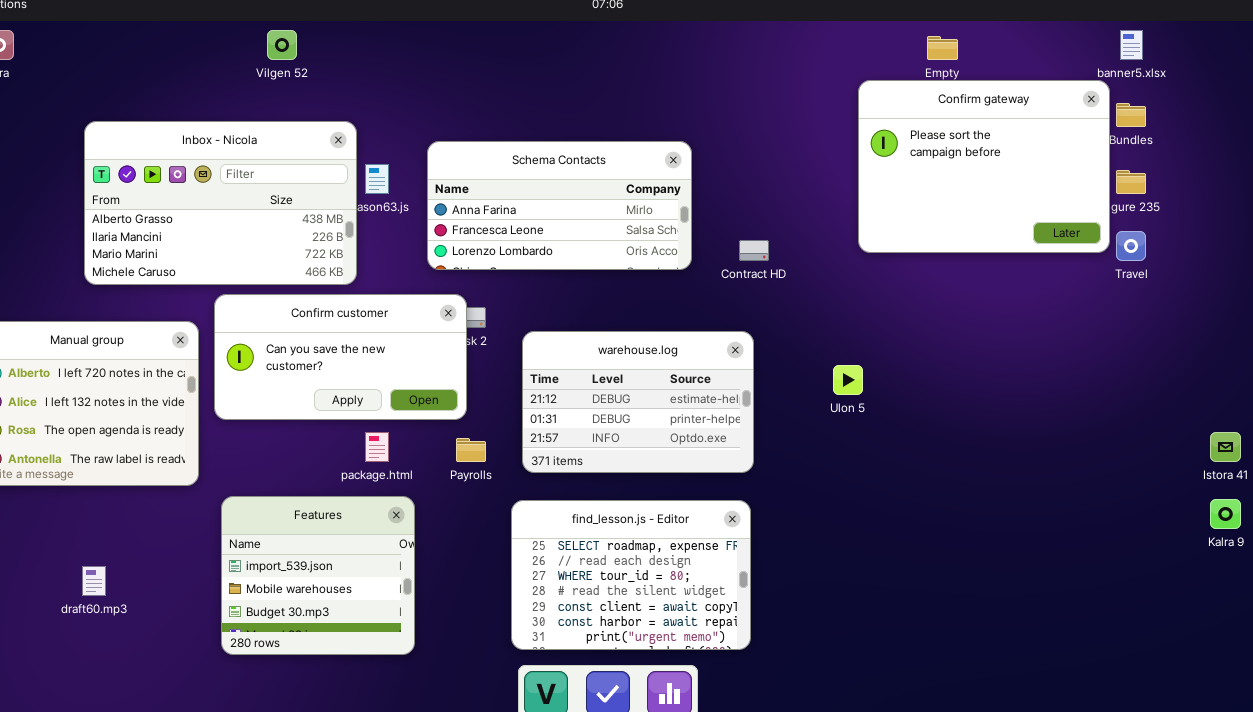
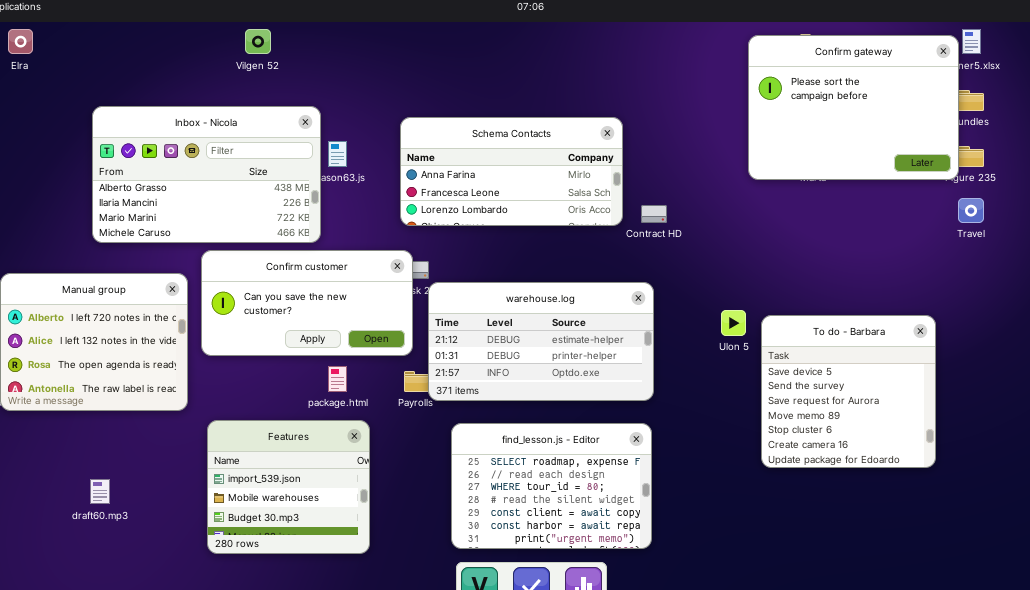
Confirm gateway: [858,80,1110,253] -> [748,35,959,180], moved
Schema Contacts: [427,141,692,270] -> [400,117,623,226], moved
warehouse.log: [522,331,754,473] -> [428,282,654,401], resized
To do - Barbara: none -> [761,315,936,468], opened

